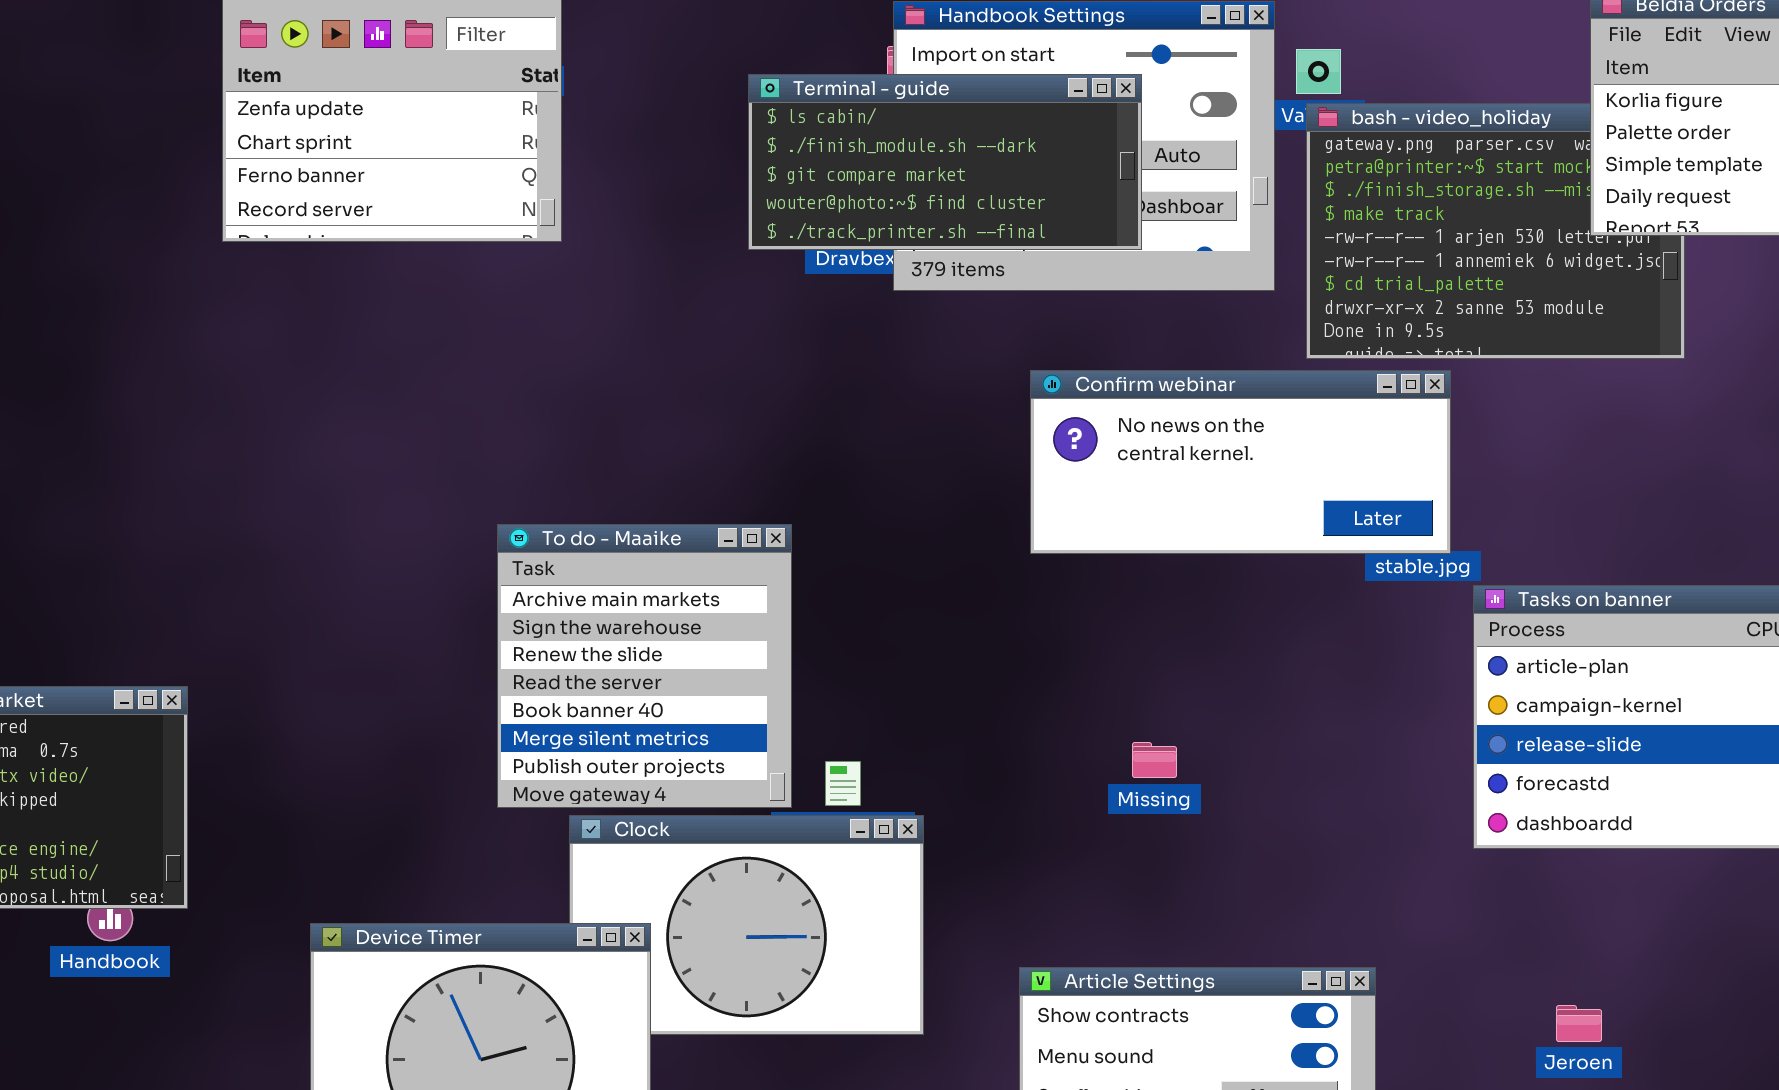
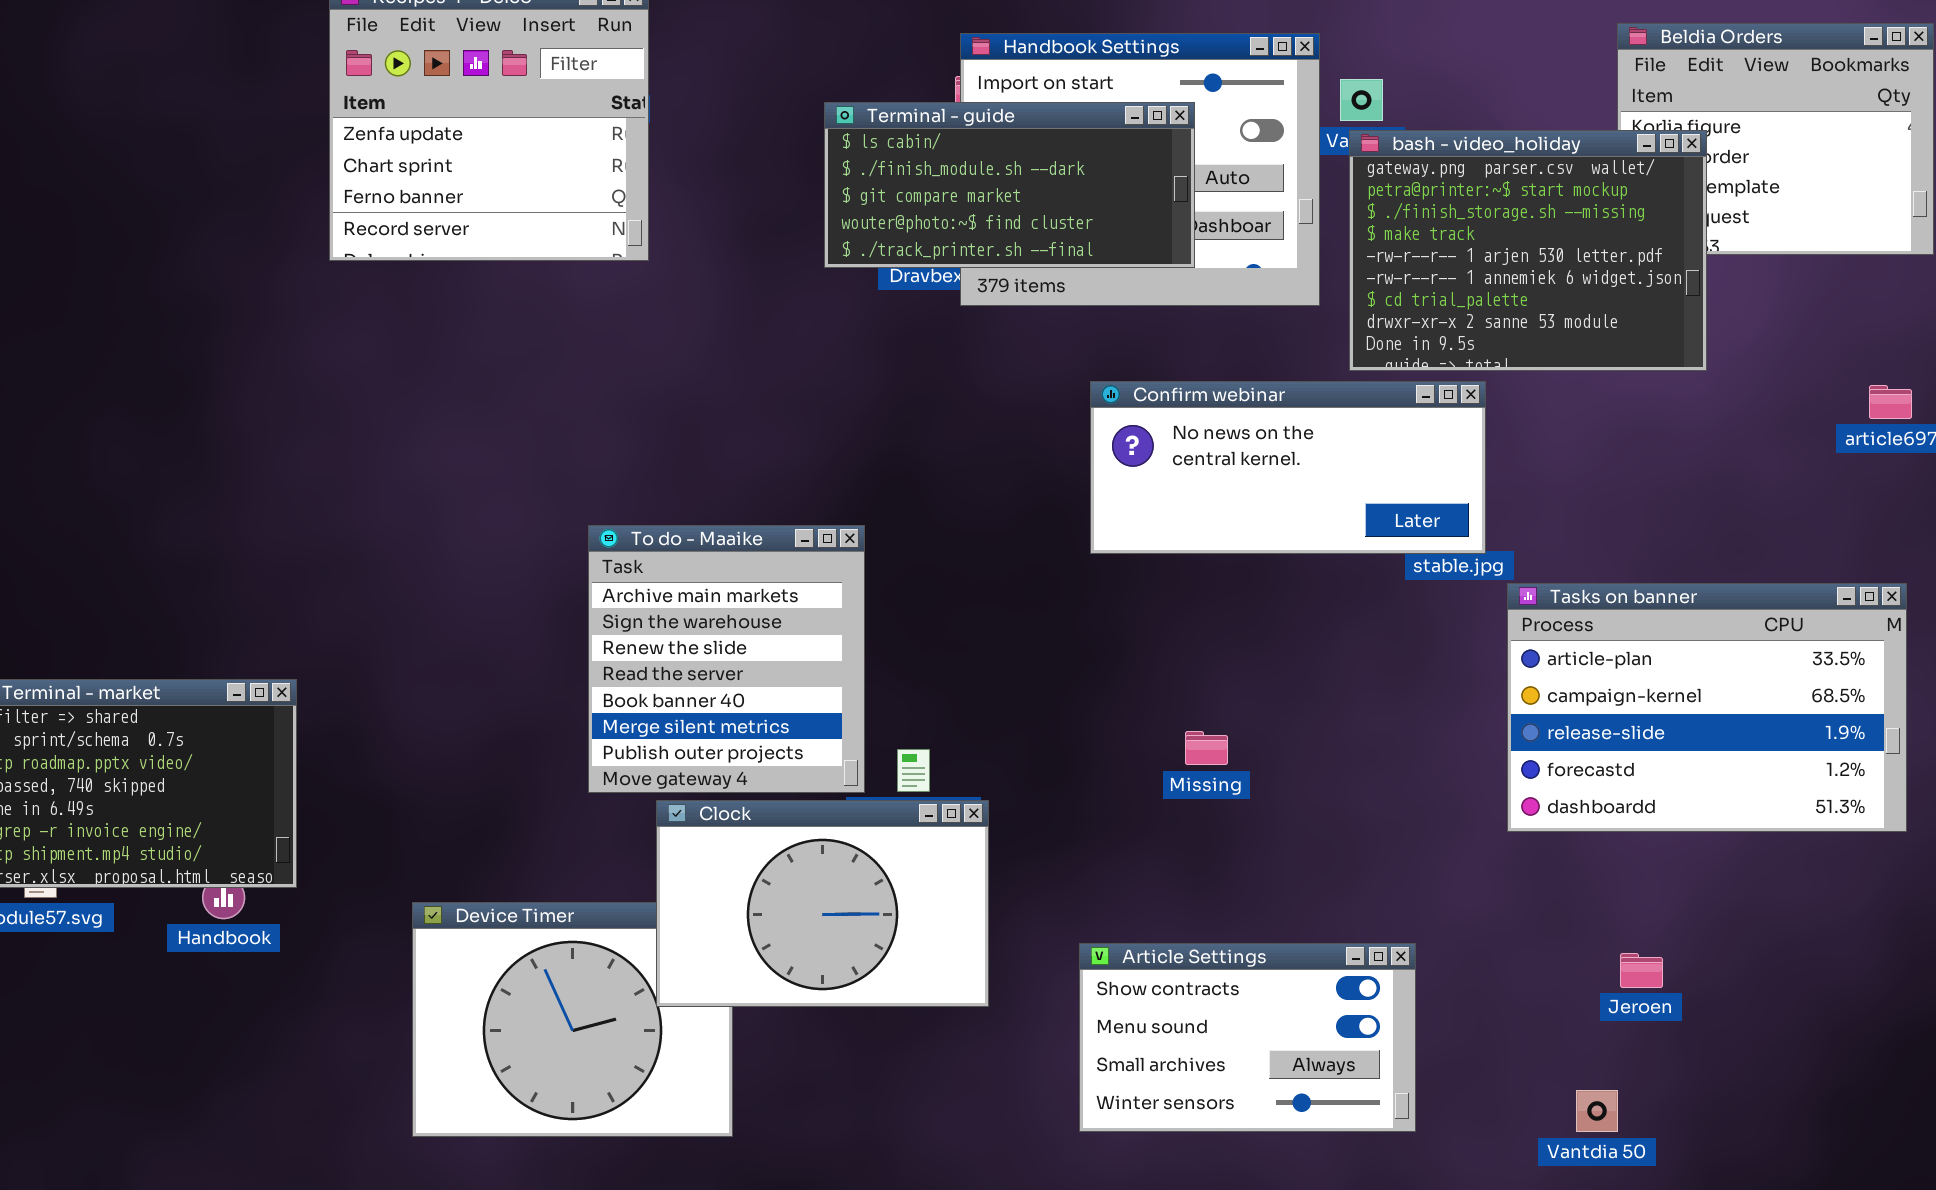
bash - video_holiday: [1306,103,1685,359] -> [1349,130,1707,371], raised
Clock: [569,815,924,1035] -> [656,800,989,1007], raised
Jeroen: [1556,1005,1602,1042] -> [1620,953,1663,988], moved

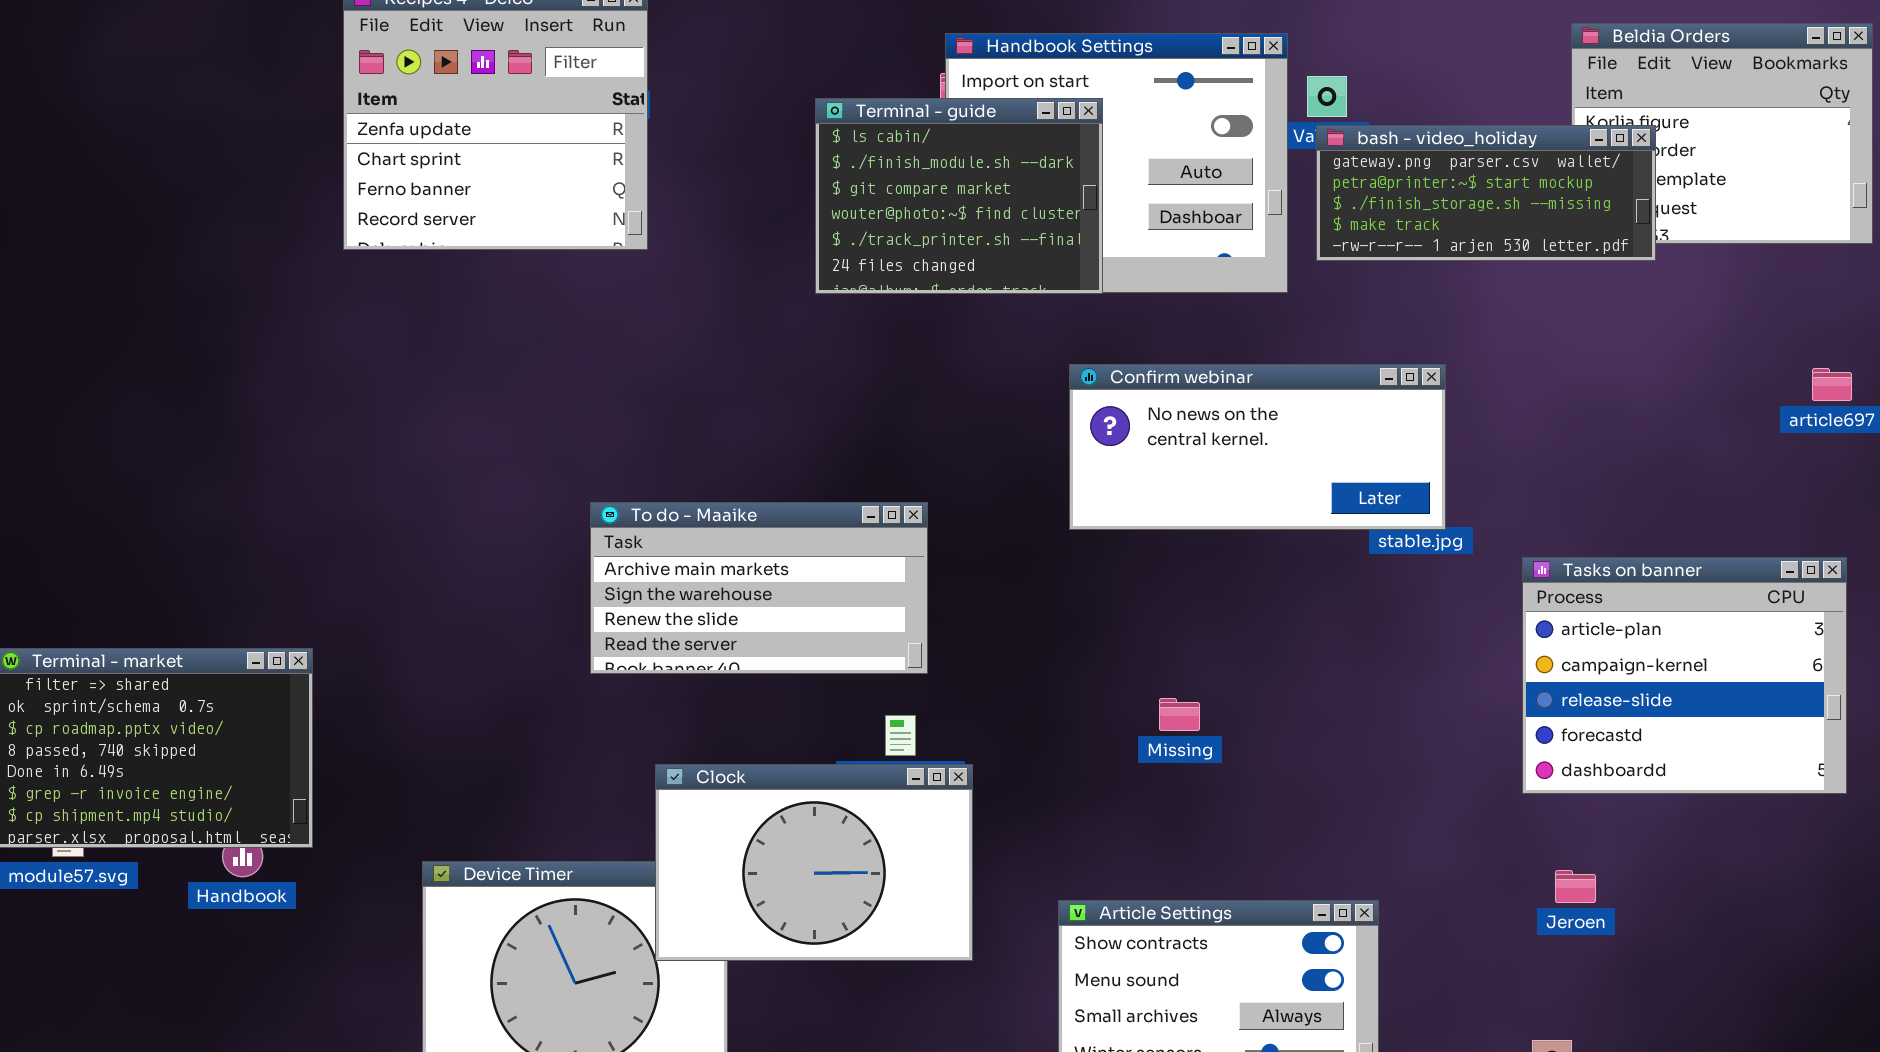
Terminal - guide: [824,102,1195,268] -> [815,98,1103,294], resized
bash - video_holiday: [1349,130,1707,371] -> [1316,125,1656,261], resized
To do - Maaike: [588,525,865,793] -> [590,502,928,674], resized
Tasks on banner: [1507,583,1907,832] -> [1522,557,1847,794], resized
Jeroen: [1620,953,1663,988] -> [1555,870,1596,903], moved

